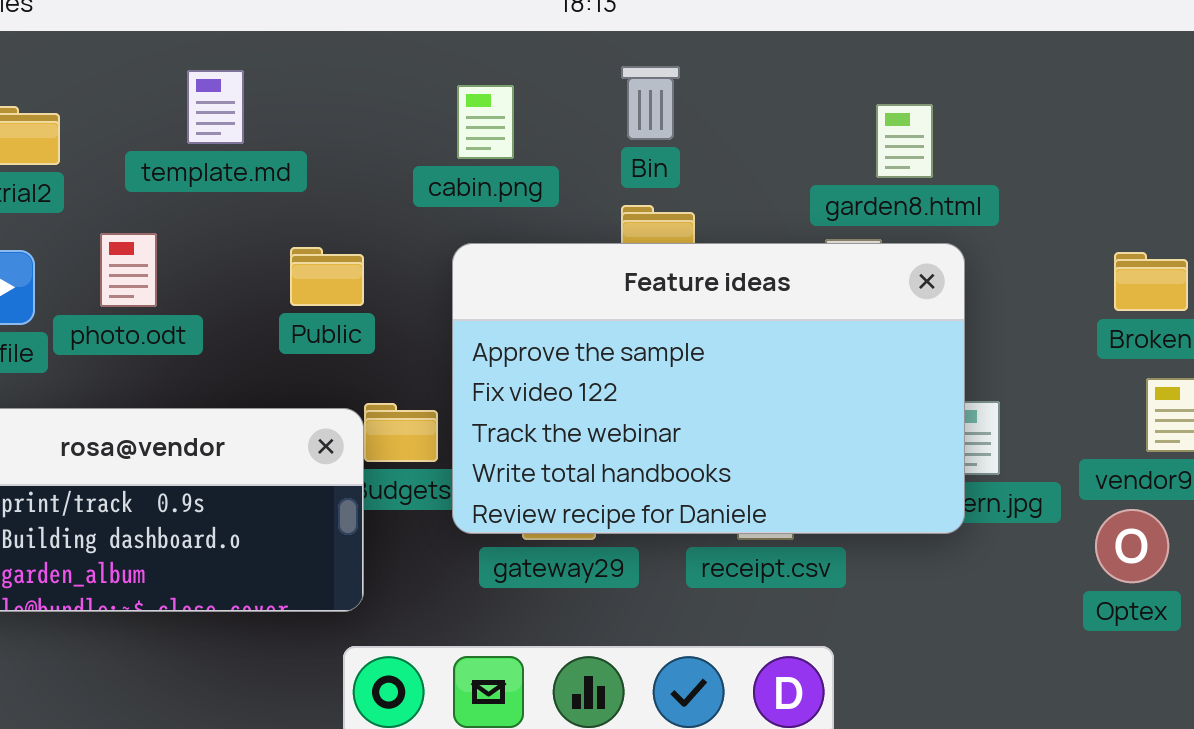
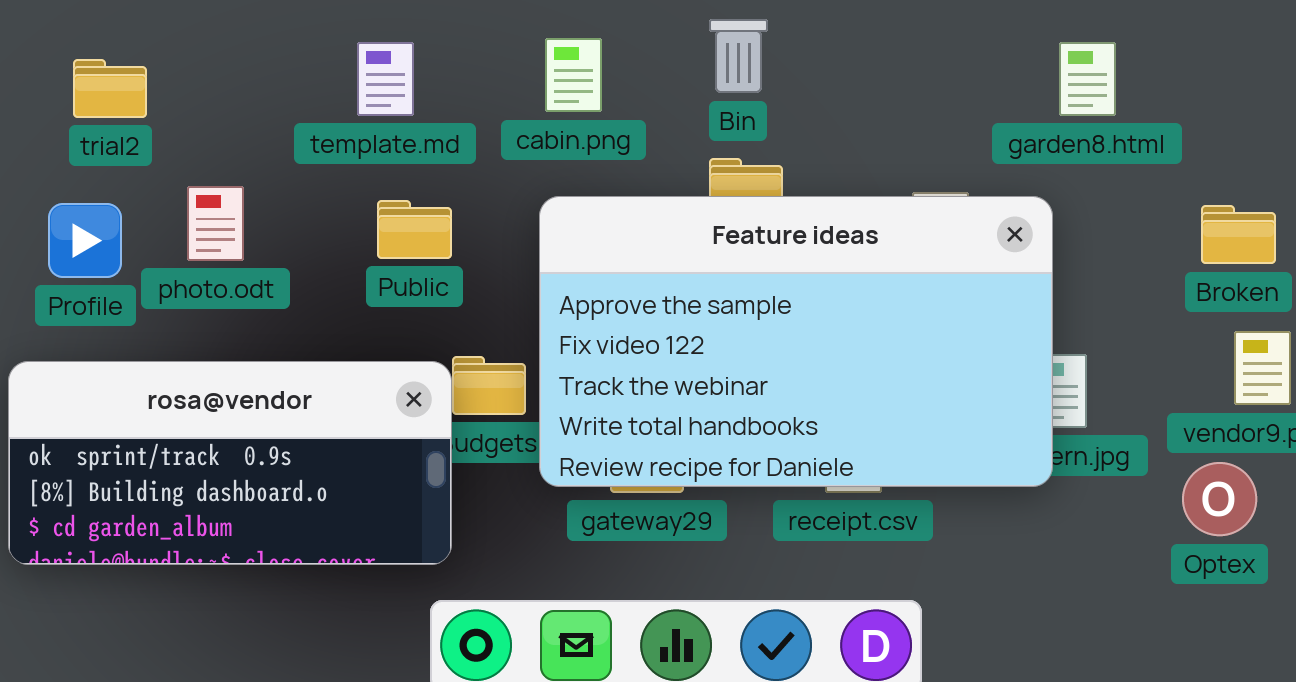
template.md: [187,70,244,144] -> [357,42,414,116], moved
garden8.html: [876,104,933,178] -> [1059,42,1116,116], moved

